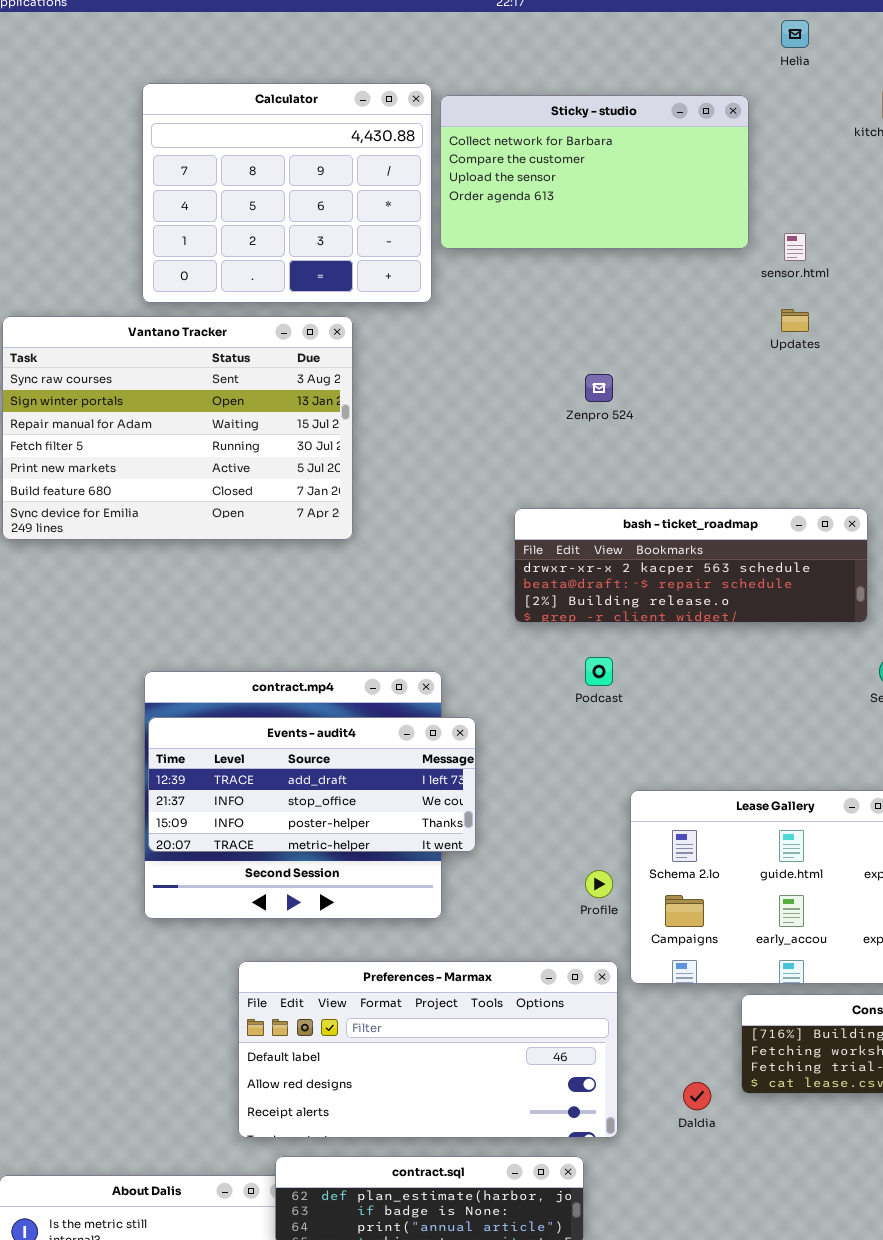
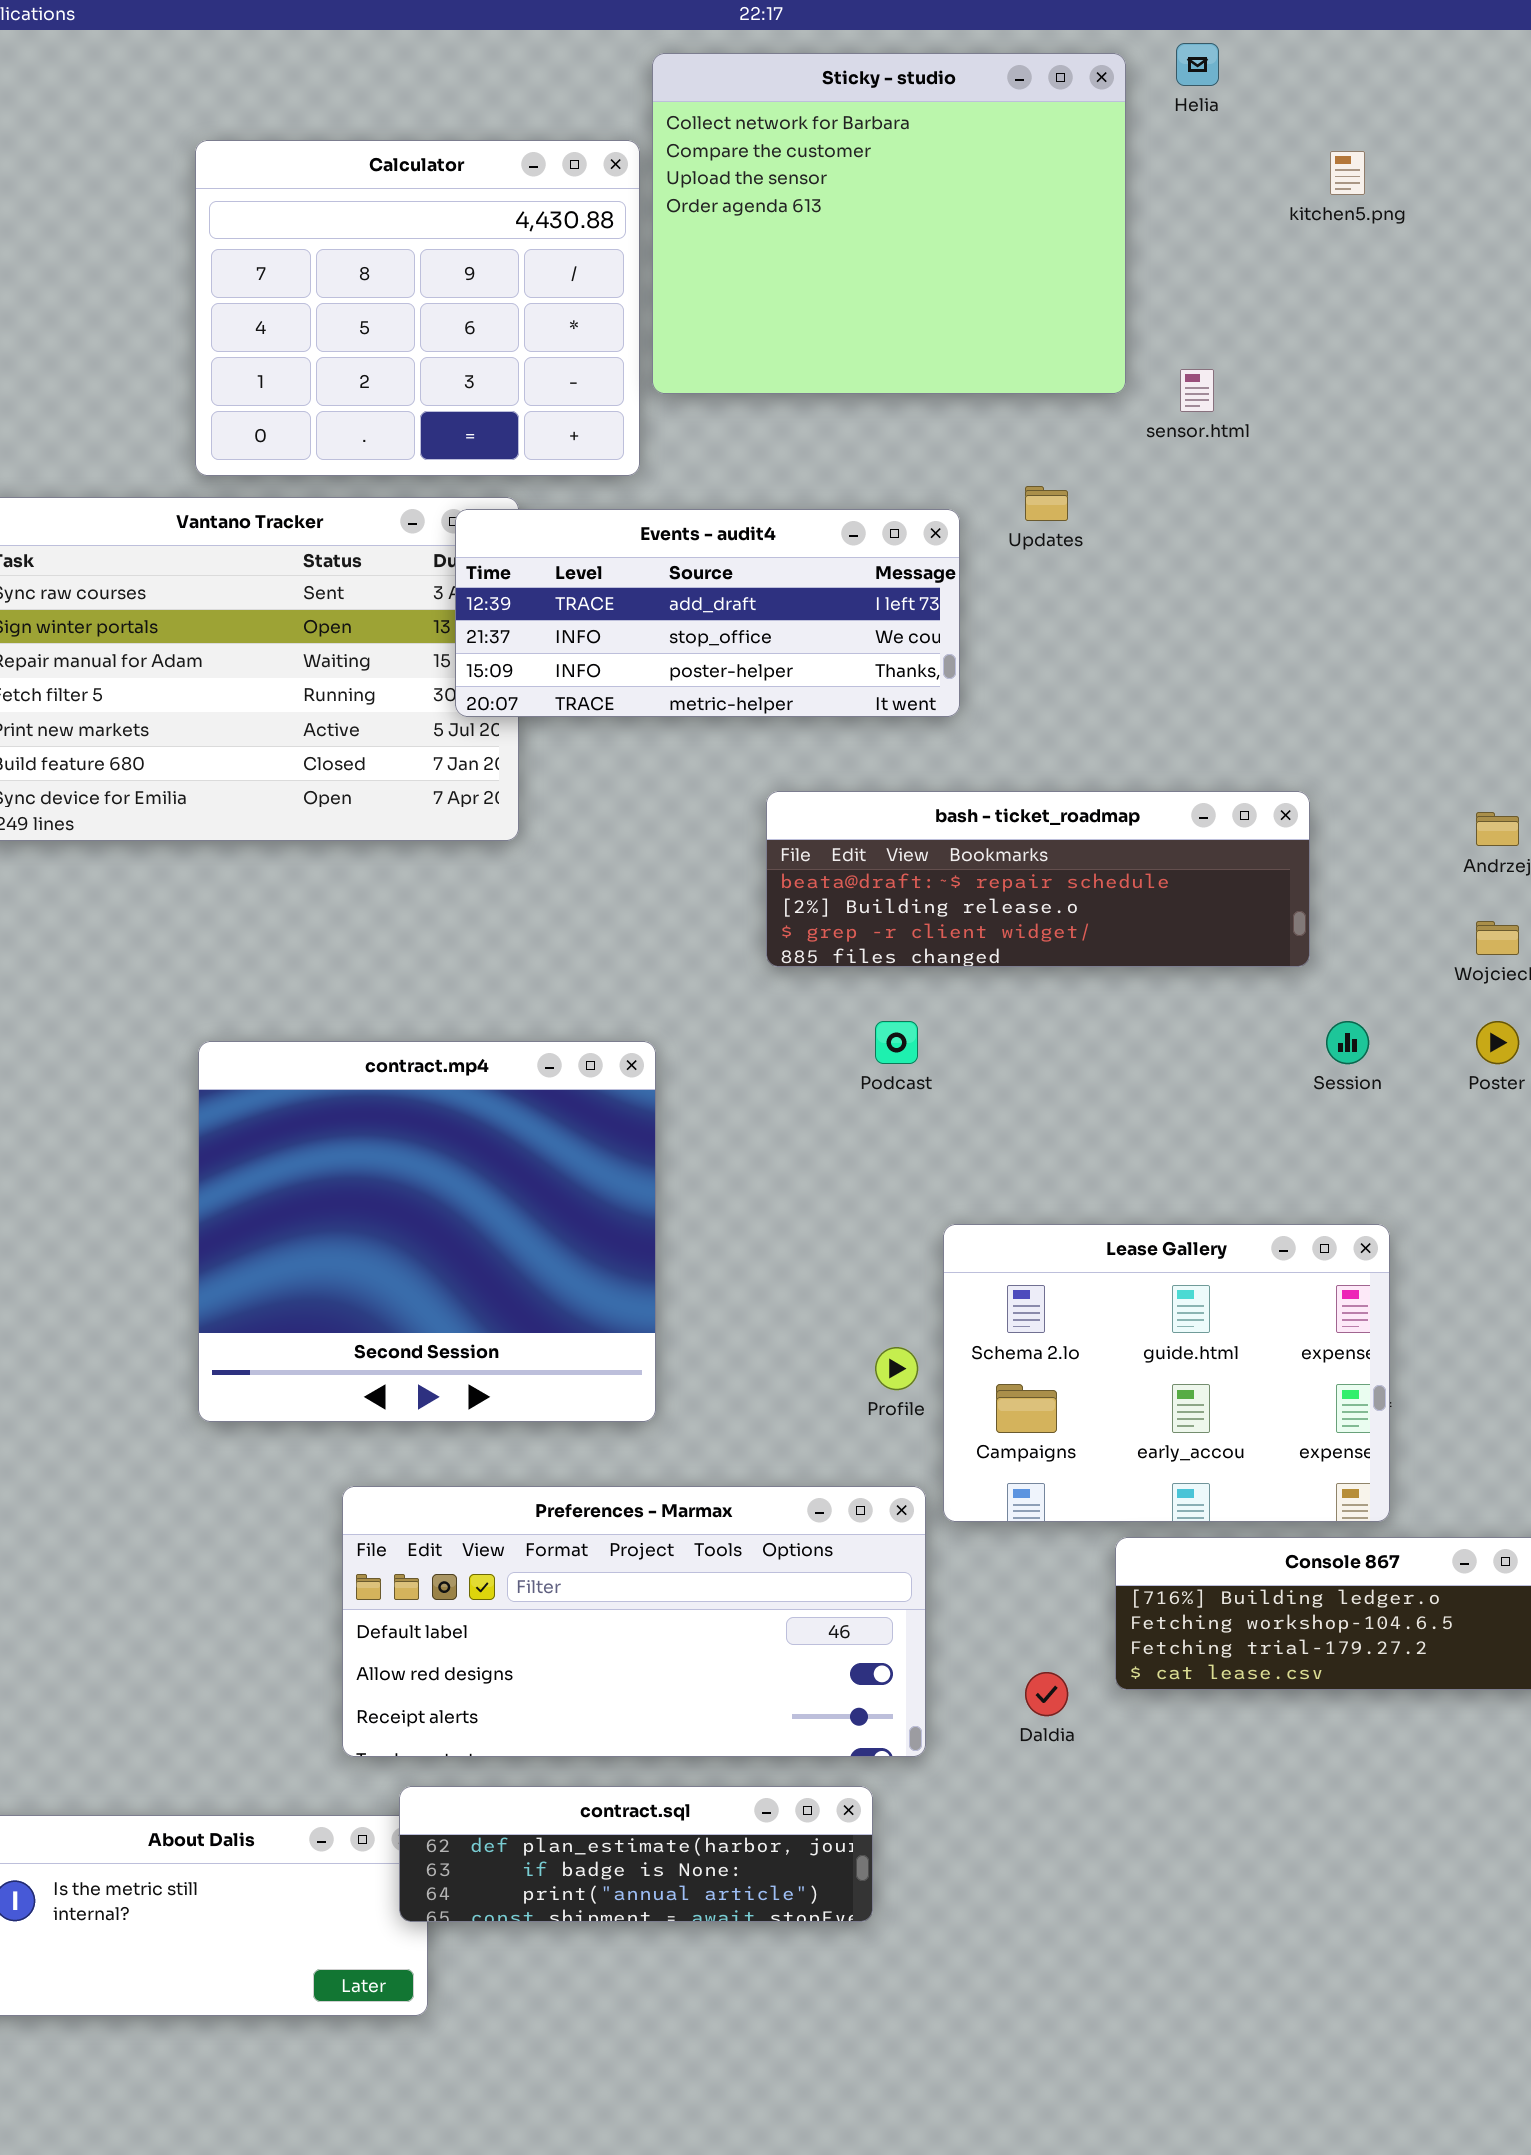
Sticky - studio: [440,95,749,249] -> [652,53,1126,394], resized
Updates: [781,309,809,332] -> [1025,486,1068,521], moved
bash - ticket_roadmap: [514,508,868,623] -> [766,791,1310,967], scrolled down 1 row
Events - audit4: [148,717,476,852] -> [455,509,960,717], moved

